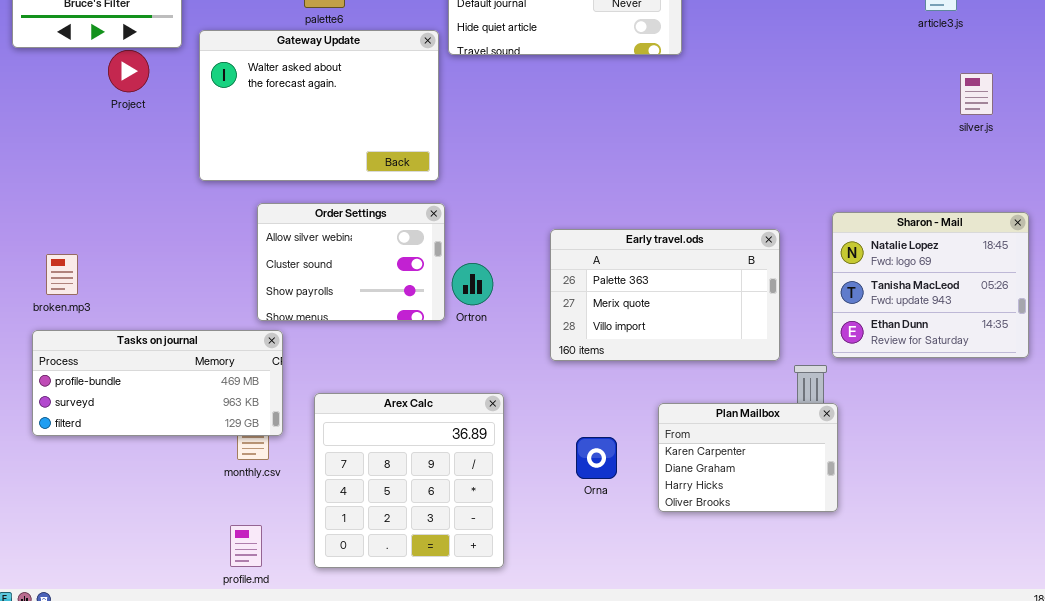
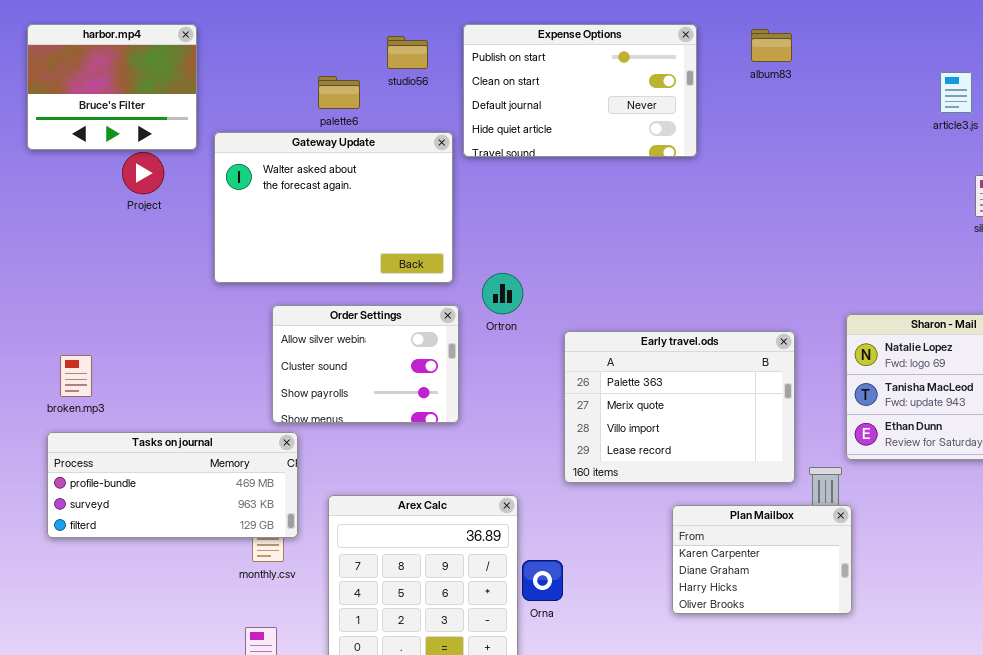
Early travel.ods: [550,229,780,361] -> [564,331,795,483], resized
Ortron: [452,263,493,305] -> [482,273,523,314], moved
Orna: [576,437,617,479] -> [522,560,563,601], moved

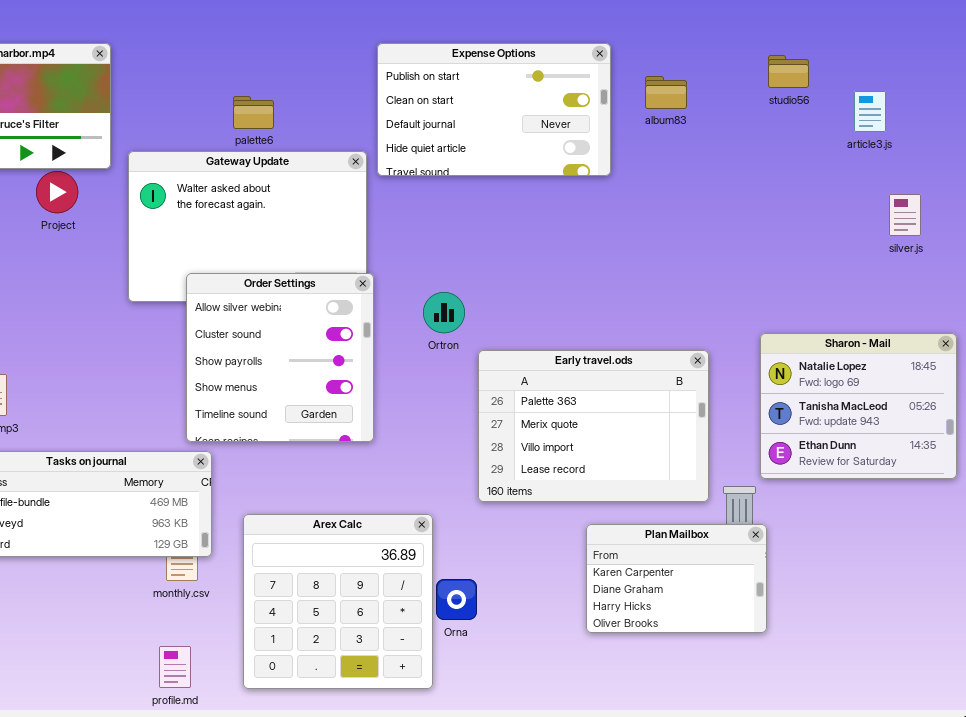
album83: [751,29,792,62] -> [645,76,687,109], moved
studio56: [387,36,428,69] -> [768,55,809,88], moved
Ortron: [482,273,523,314] -> [423,292,465,333], moved
Order Settings: [272,305,459,423] -> [186,273,374,442], resized

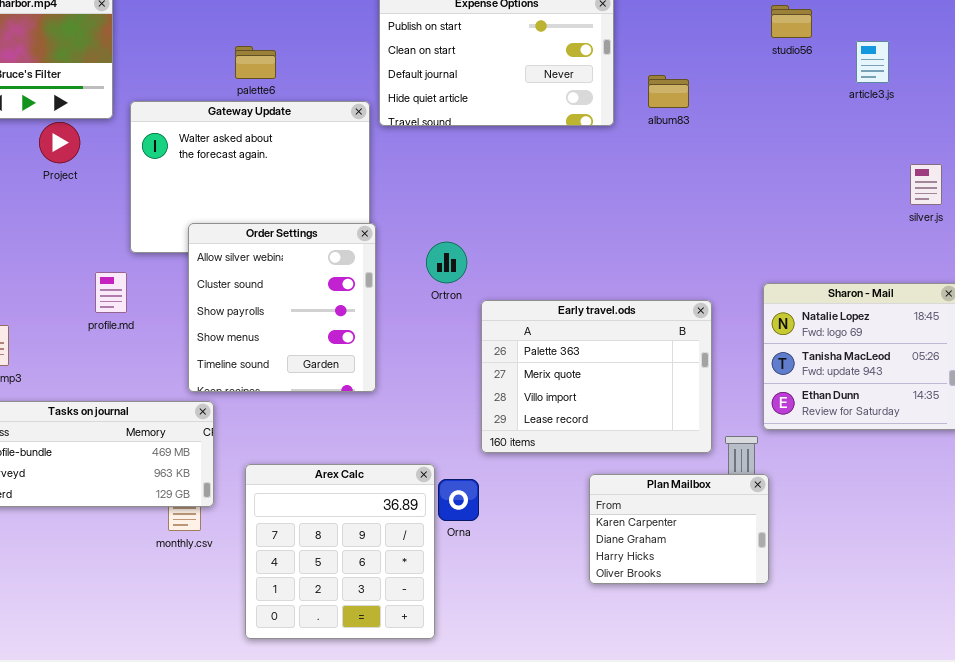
album83: [645,76,687,109] -> [648,75,689,108], moved
silver.js: [889,194,921,236] -> [910,164,942,205], moved
Orna: [436,579,477,620] -> [438,479,479,521], moved
profile.md: [159,646,191,688] -> [95,272,127,313], moved

